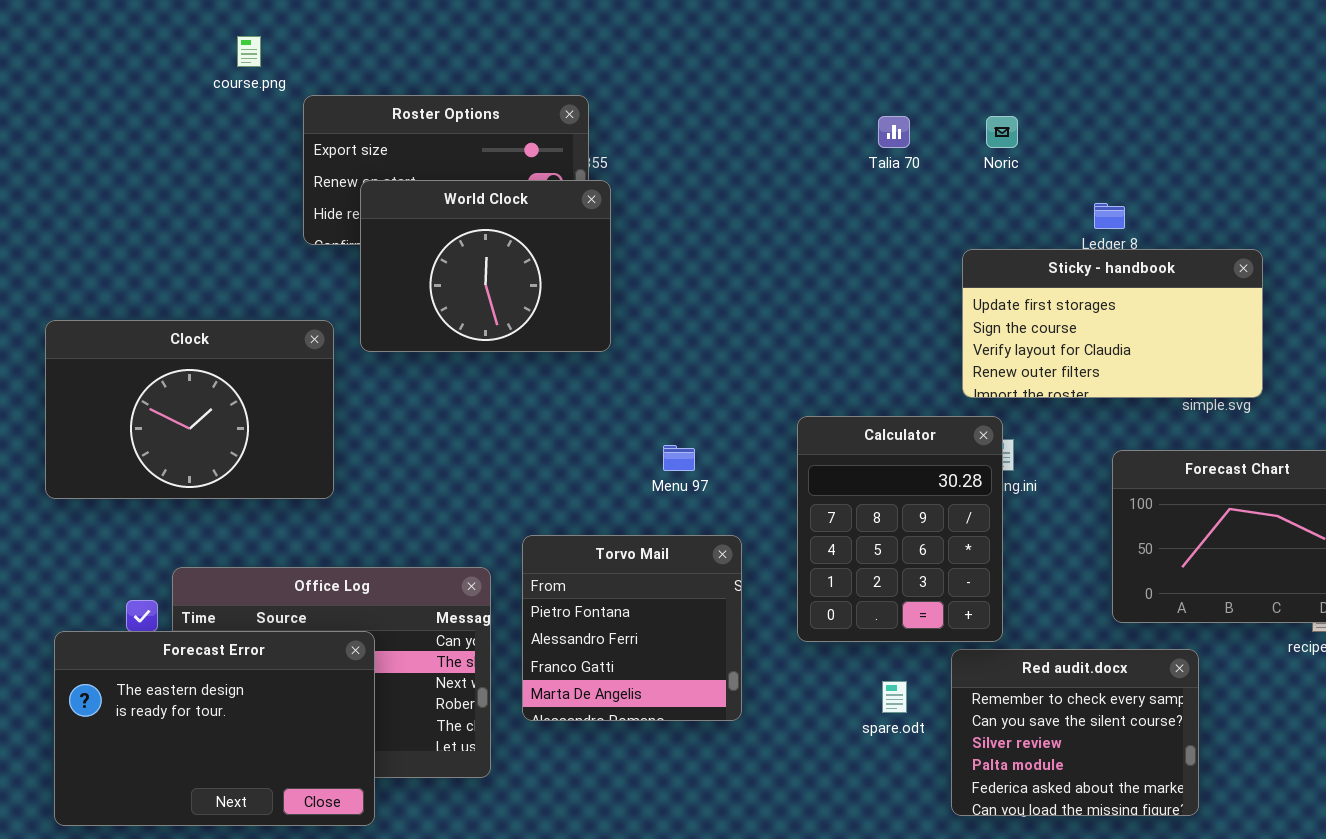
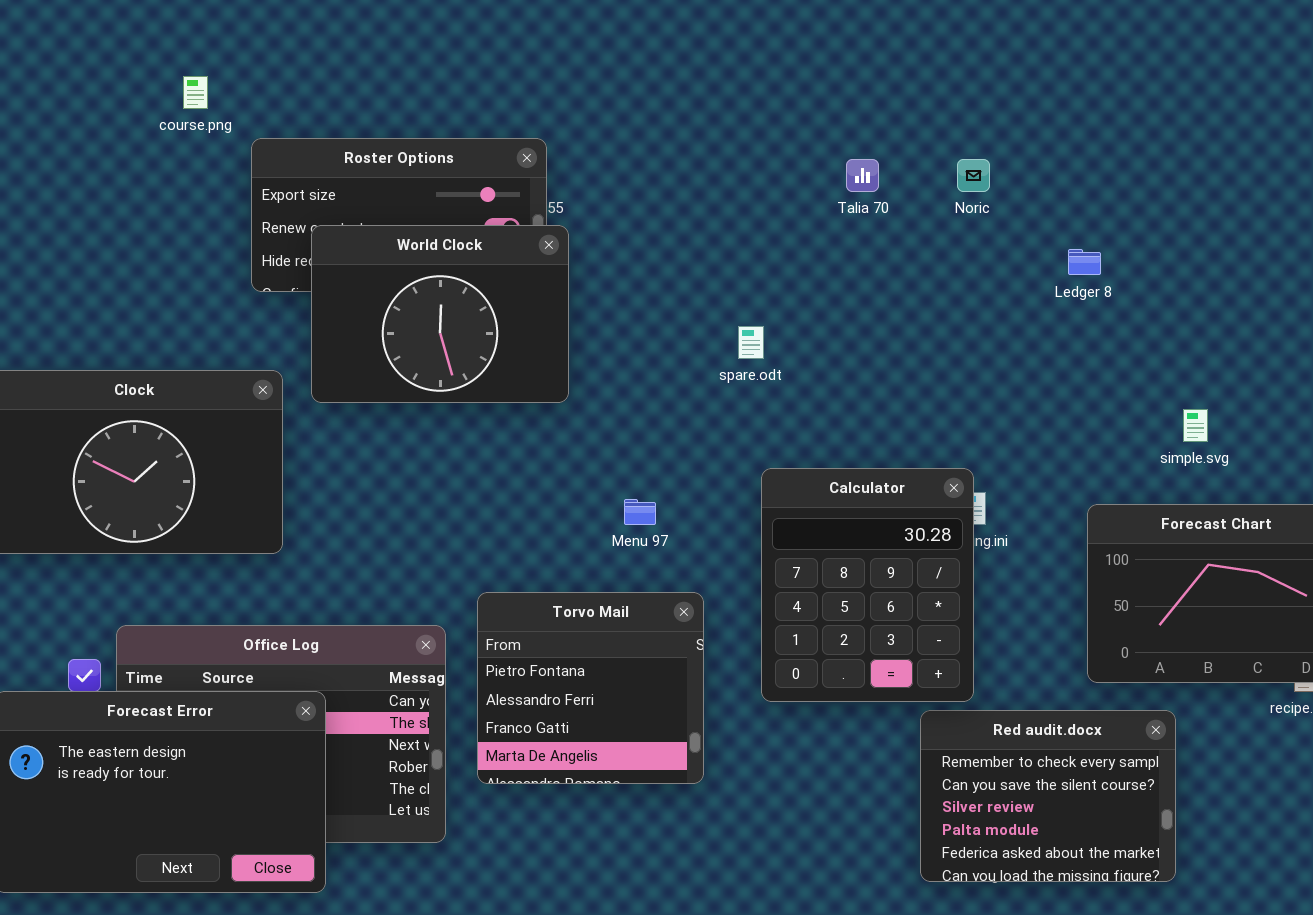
Sticky - handbook: [962,249,1263,398] -> none, closed
spare.odt: [882,681,907,713] -> [738,326,764,359], moved

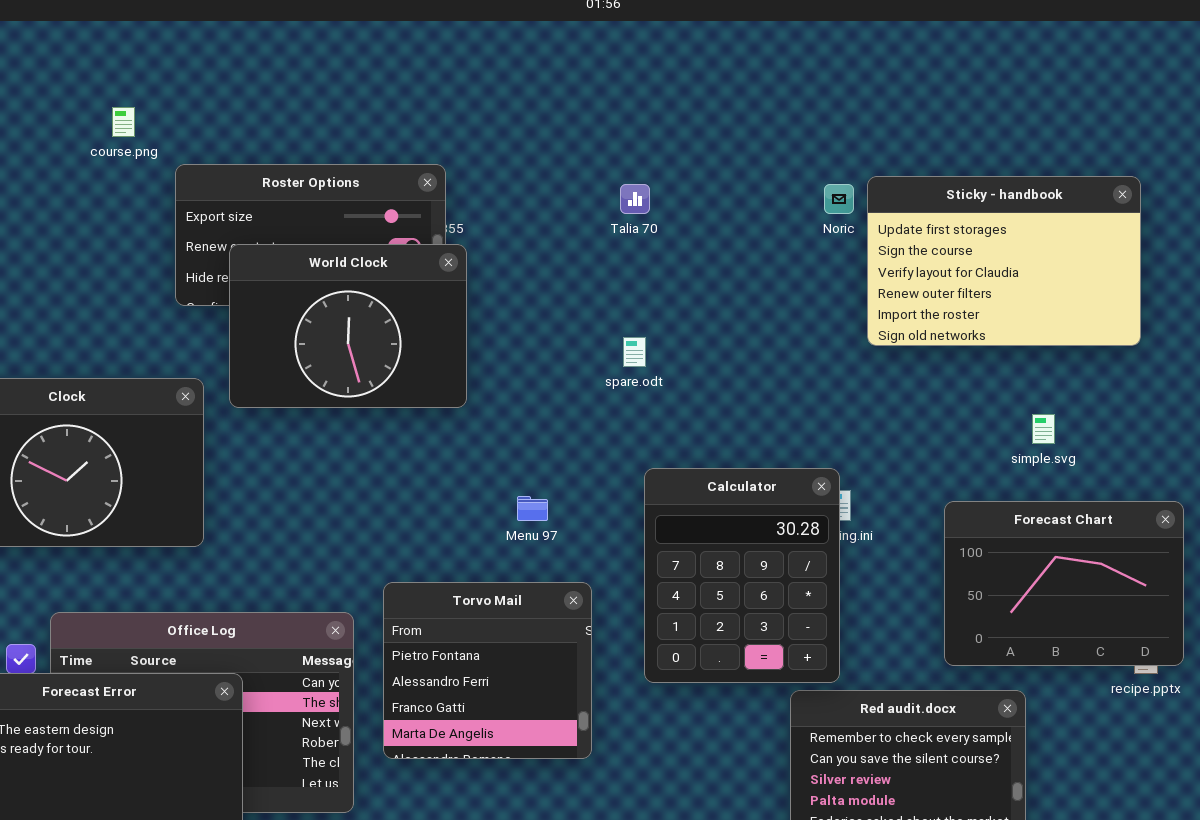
Sticky - handbook: none -> [867,176,1141,346], opened
Talia 70: [846,159,879,192] -> [620,184,650,214], moved

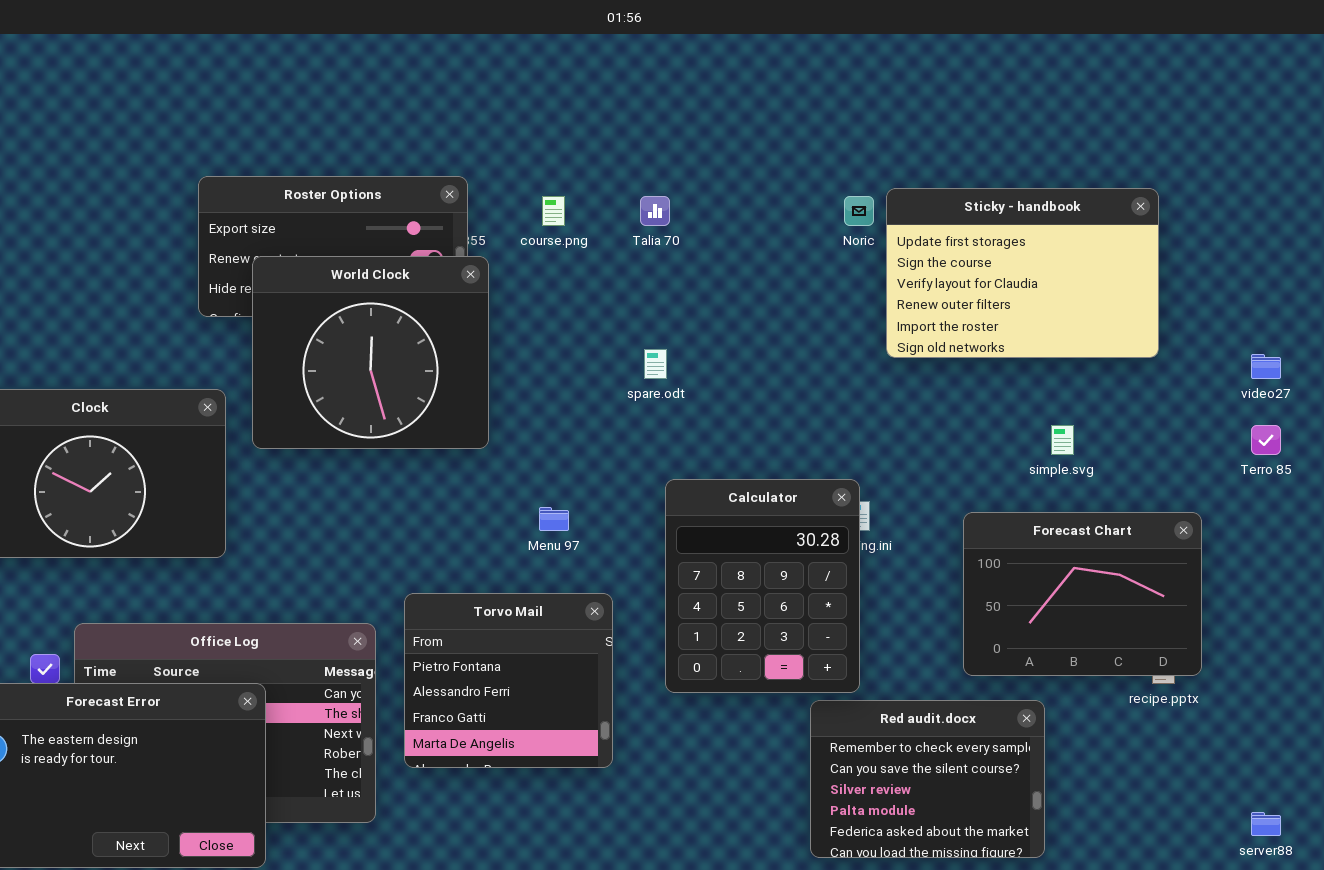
course.png: [112,107,135,137] -> [542,196,565,226], moved
World Clock: [229,244,467,408] -> [252,256,489,449], resized

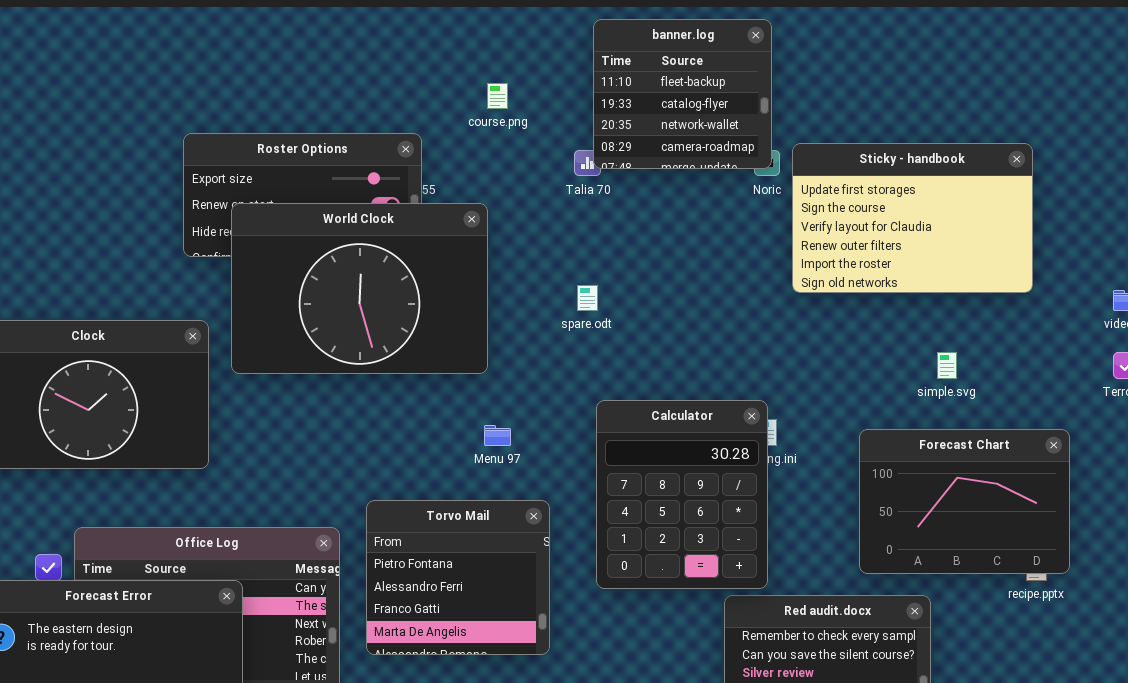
banner.log: none -> [593,19,772,169], opened
course.png: [542,196,565,226] -> [487,83,508,109], moved
World Clock: [252,256,489,449] -> [231,203,488,374], resized

